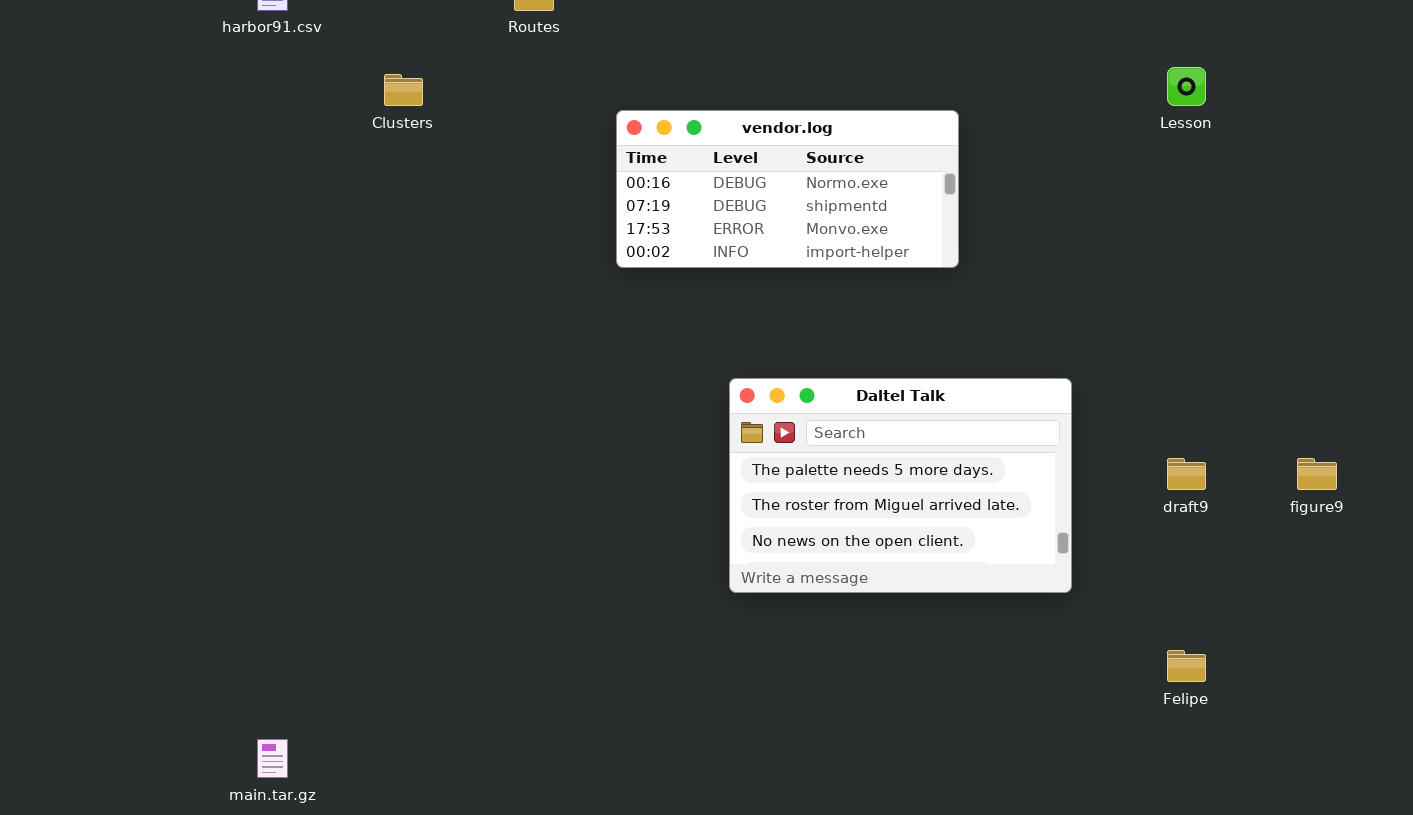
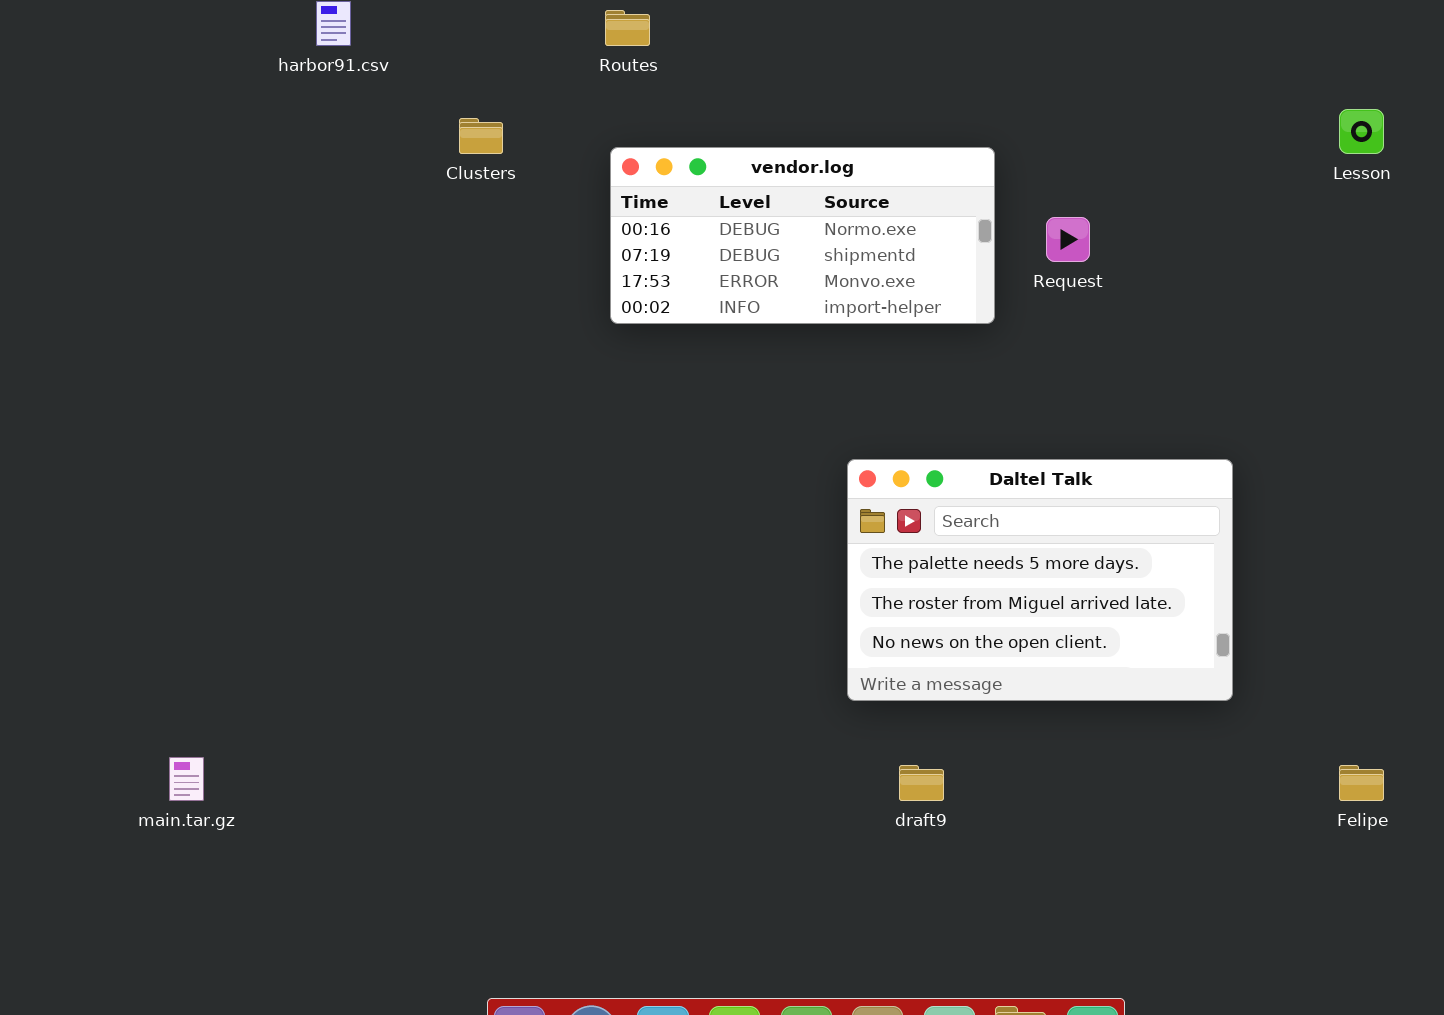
vendor.log: [616,110,959,268] -> [610,147,995,324], moved
draft9: [1167,458,1206,490] -> [899,765,944,801], moved
main.tar.gz: [257,739,288,778] -> [169,757,204,801], moved

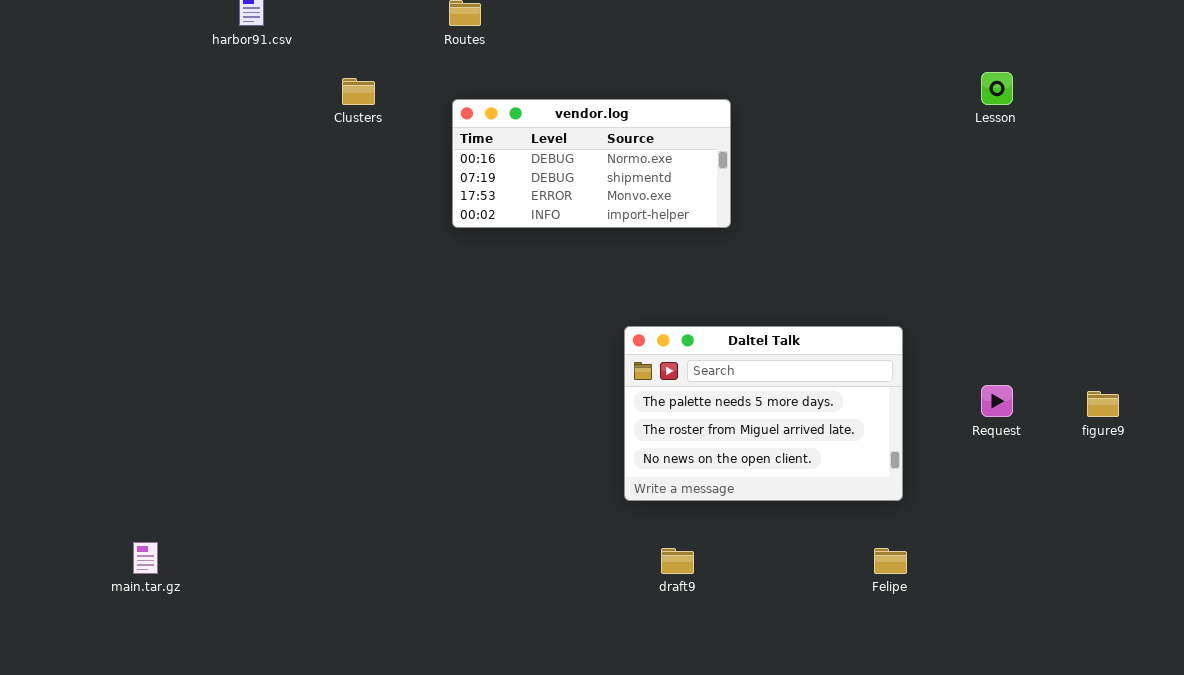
Request: [1046,217,1090,262] -> [981,385,1013,417], moved
Felipe: [1339,765,1384,801] -> [874,548,907,574], moved

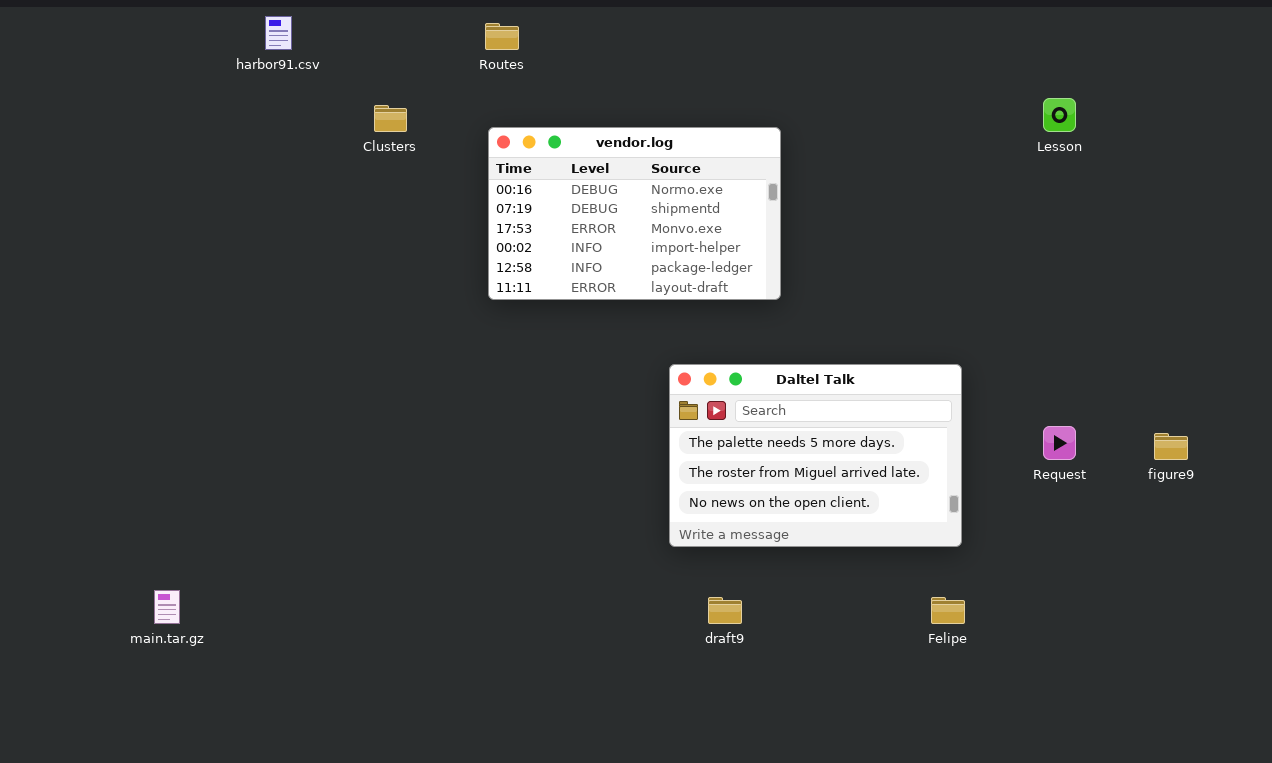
vendor.log: [452,99,731,228] -> [488,127,781,300], resized

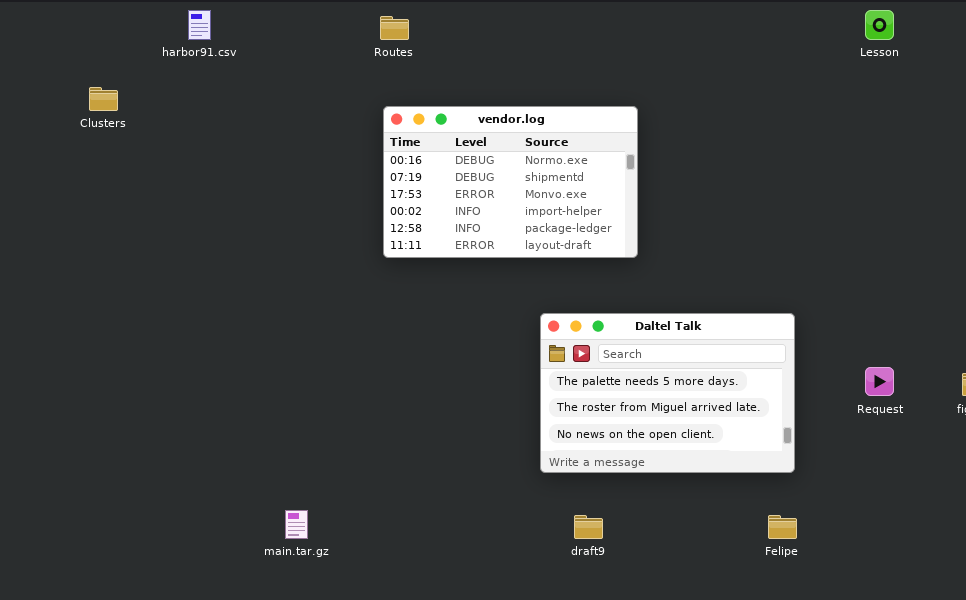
Lesson: [1043,98,1076,132] -> [865,10,894,40], moved
Clusters: [374,105,407,132] -> [89,87,118,111], moved
main.tar.gz: [154,590,180,624] -> [285,510,308,539], moved

